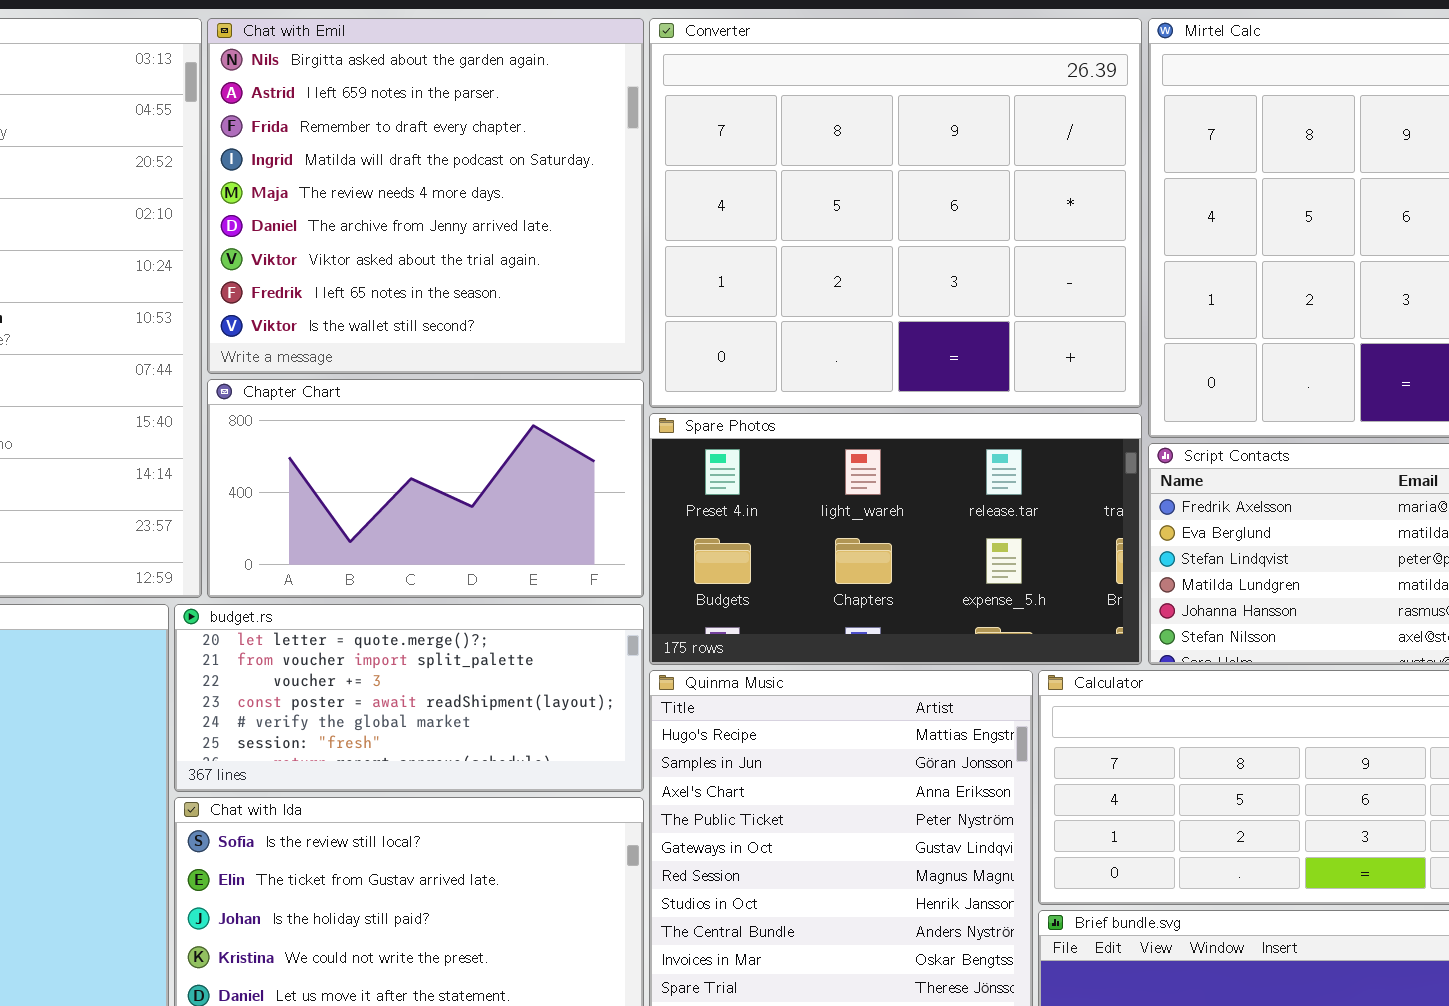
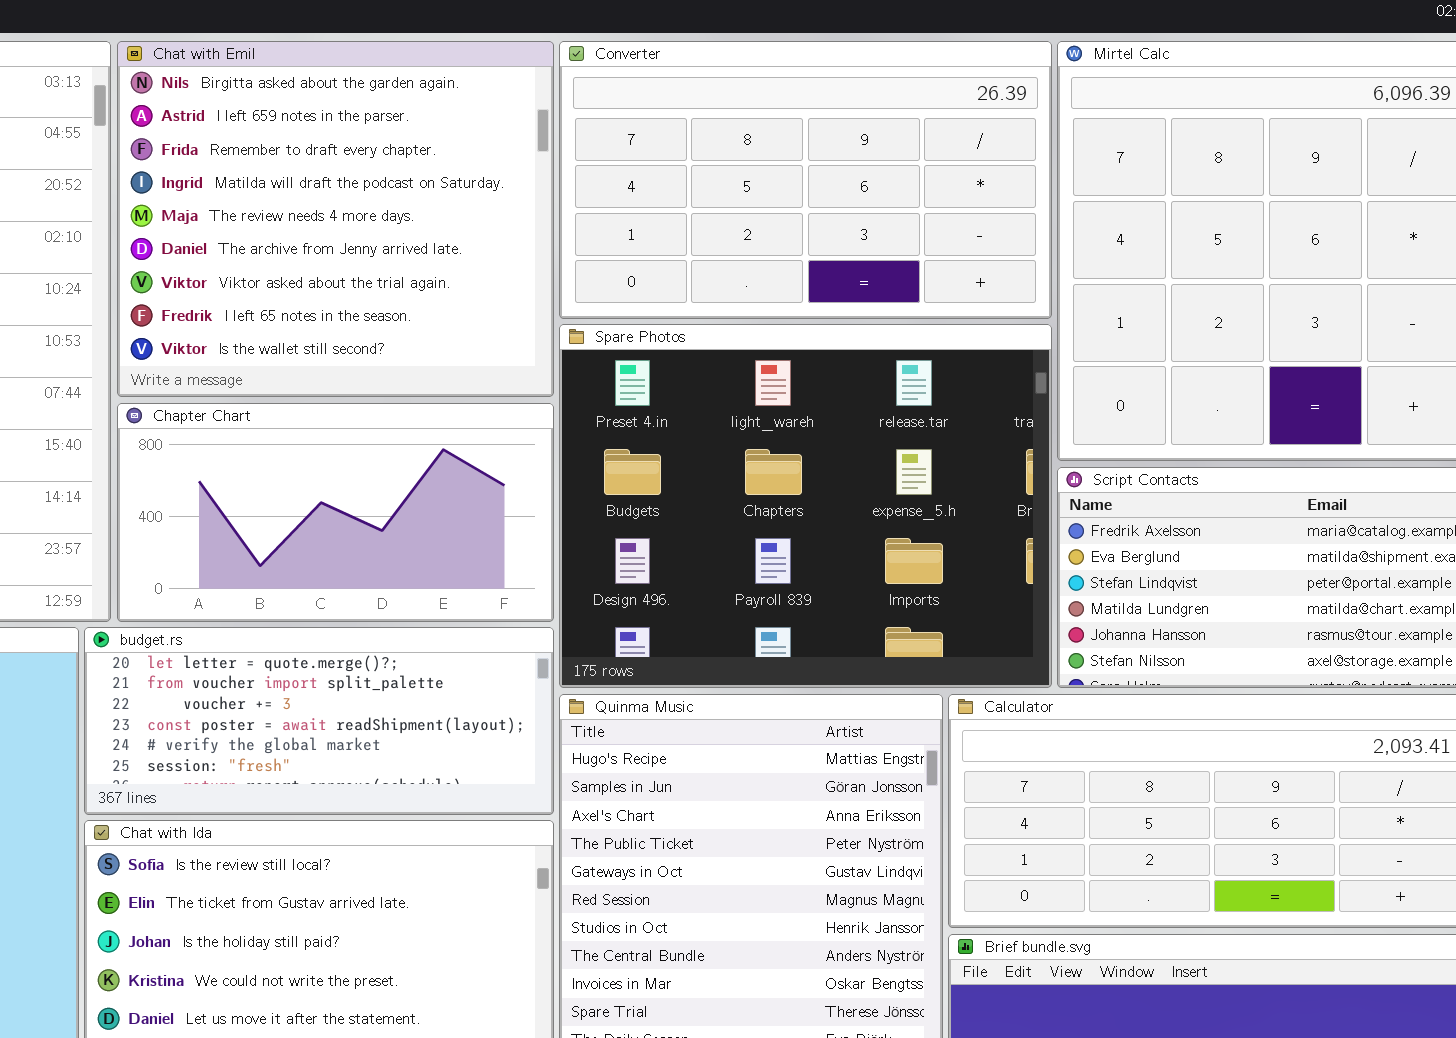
Converter: [649,18,1142,408] -> [559,41,1052,319], resized
Spare Photos: [649,413,1142,665] -> [559,324,1052,688], resized

